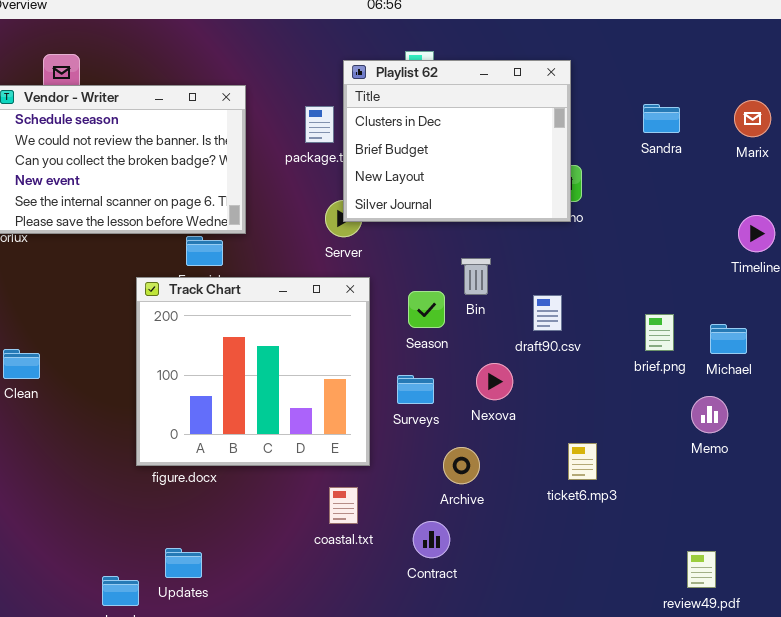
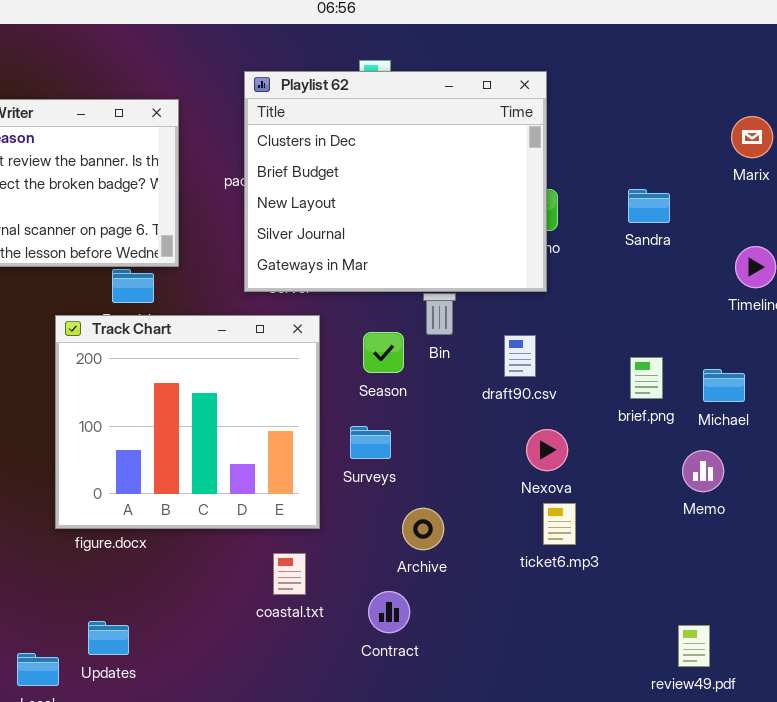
Playlist 62: [343,60,571,222] -> [244,71,547,292], resized
Sandra: [643,104,680,133] -> [628,189,670,223], moved
Nexova: [476,363,513,400] -> [526,429,568,471], moved

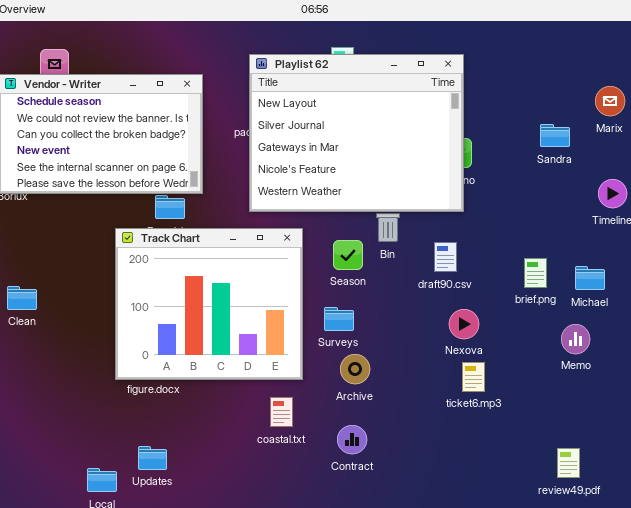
Playlist 62: [244,71,547,292] -> [249,54,464,212], scrolled down 2 rows
Sandra: [628,189,670,223] -> [540,124,570,147], moved
Archive: [402,508,444,550] -> [340,354,370,384], moved

